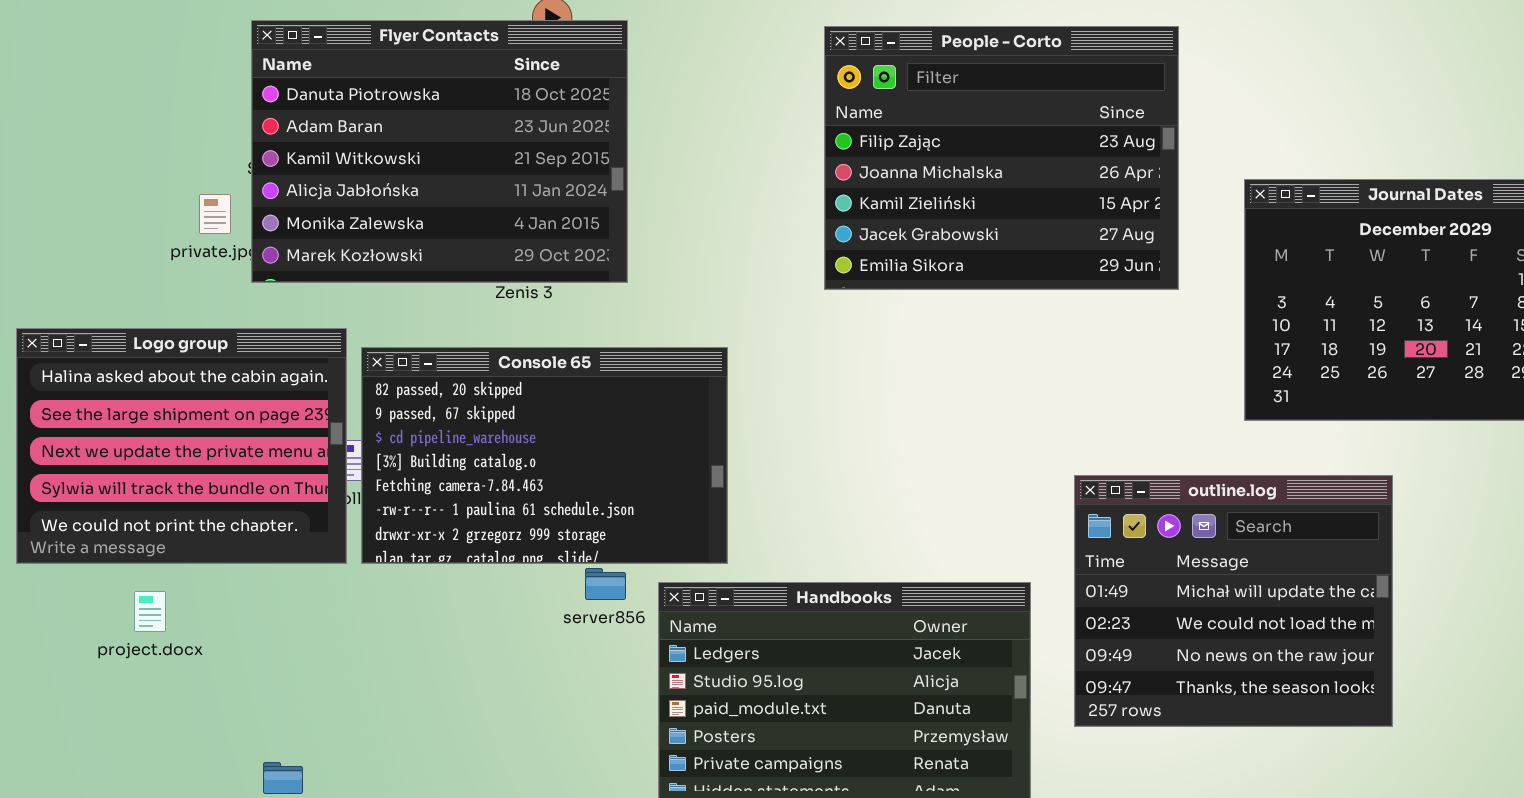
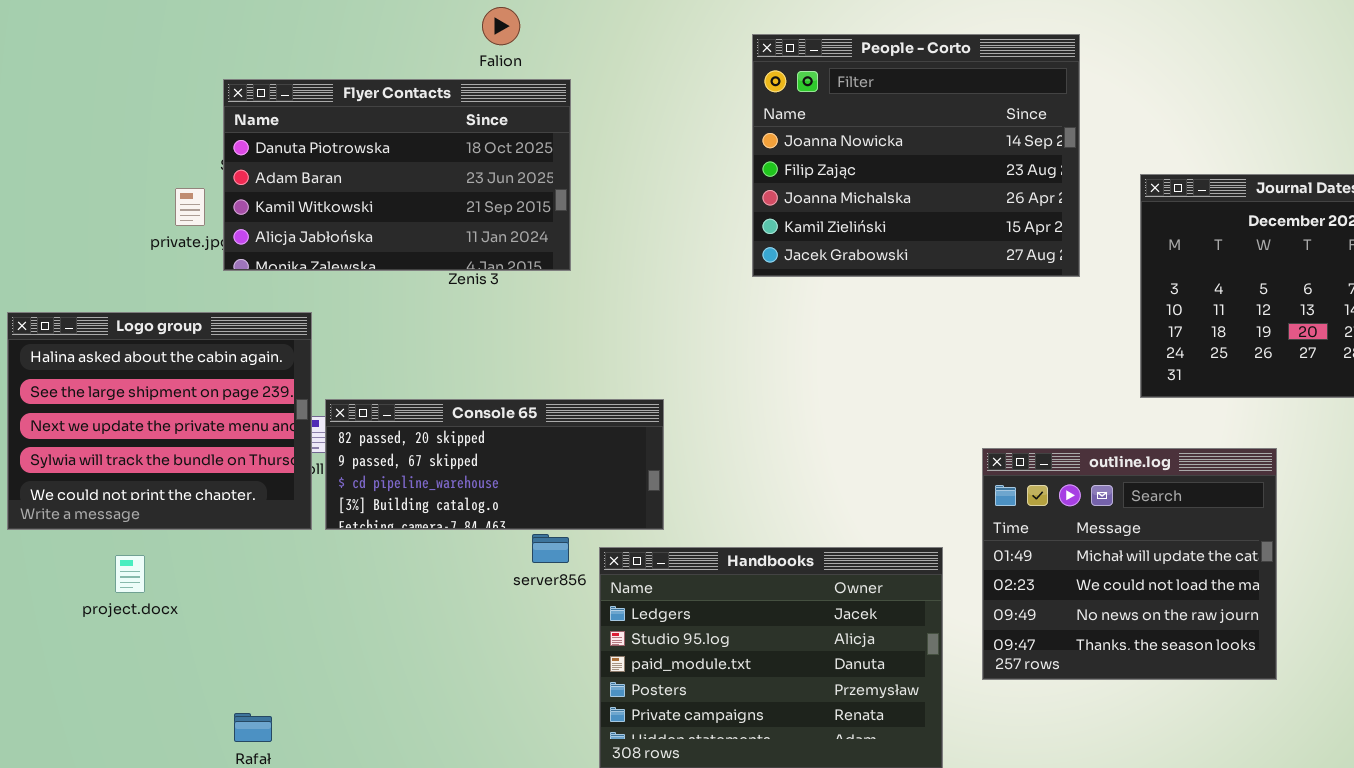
Flyer Contacts: [251,20,628,283] -> [223,79,571,271], resized
People - Corto: [824,26,1179,290] -> [752,34,1080,277], scrolled up 1 row
Console 65: [361,347,728,564] -> [325,399,664,530], resized

